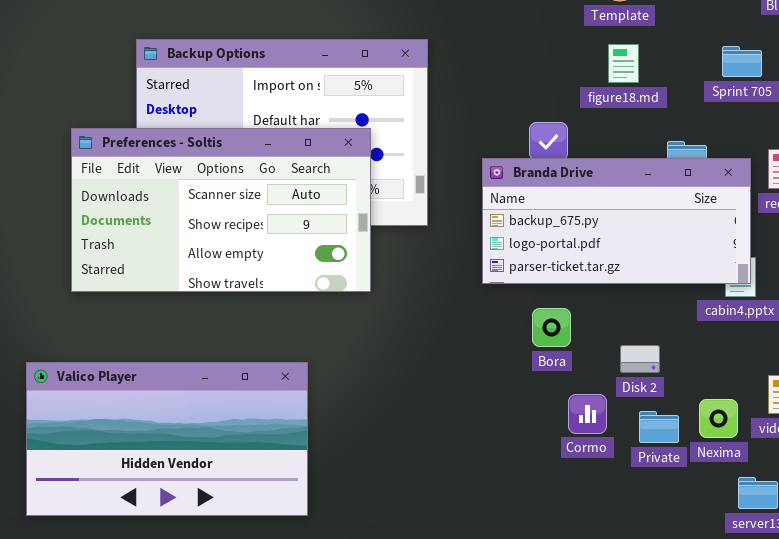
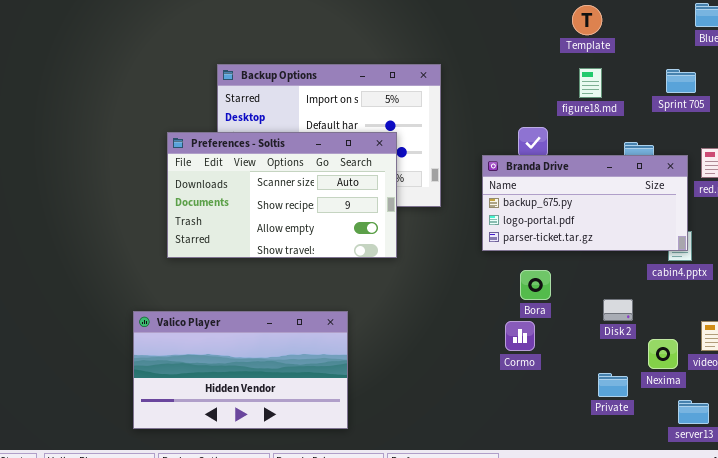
Disk 2: [620,345,660,373] -> [603,299,633,321], moved
Cormo: [568,394,607,434] -> [505,321,535,351], moved
Private: [639,411,679,443] -> [598,373,628,397], moved

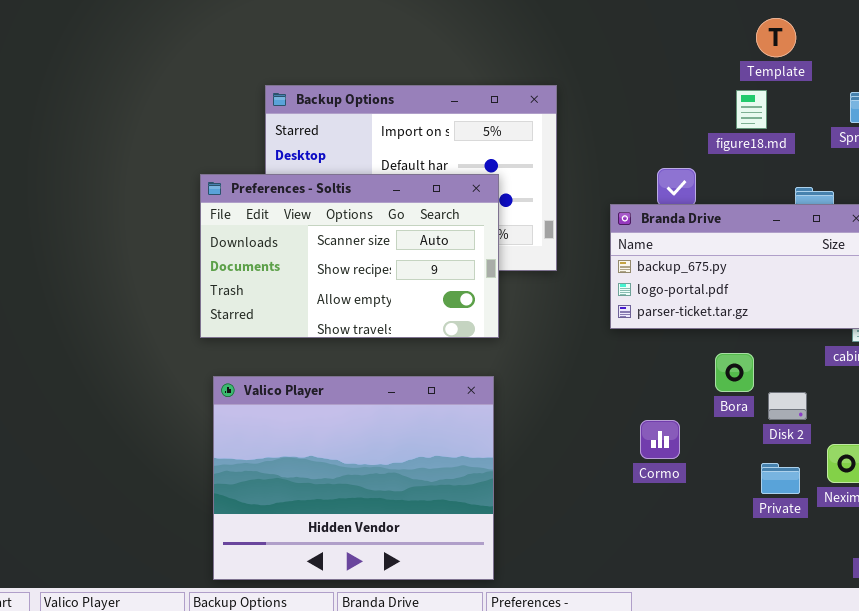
Template: [572,5,602,35] -> [756,18,796,57], moved
Bora: [520,270,551,300] -> [715,353,754,392], moved
Valico Player: [133,311,348,429] -> [213,376,494,580], moved, resized
Private: [598,373,628,397] -> [761,463,800,494], moved

